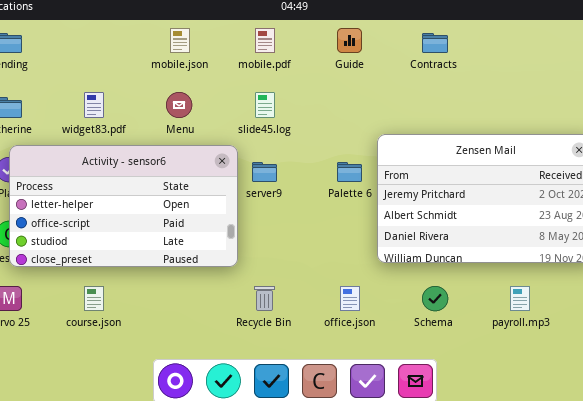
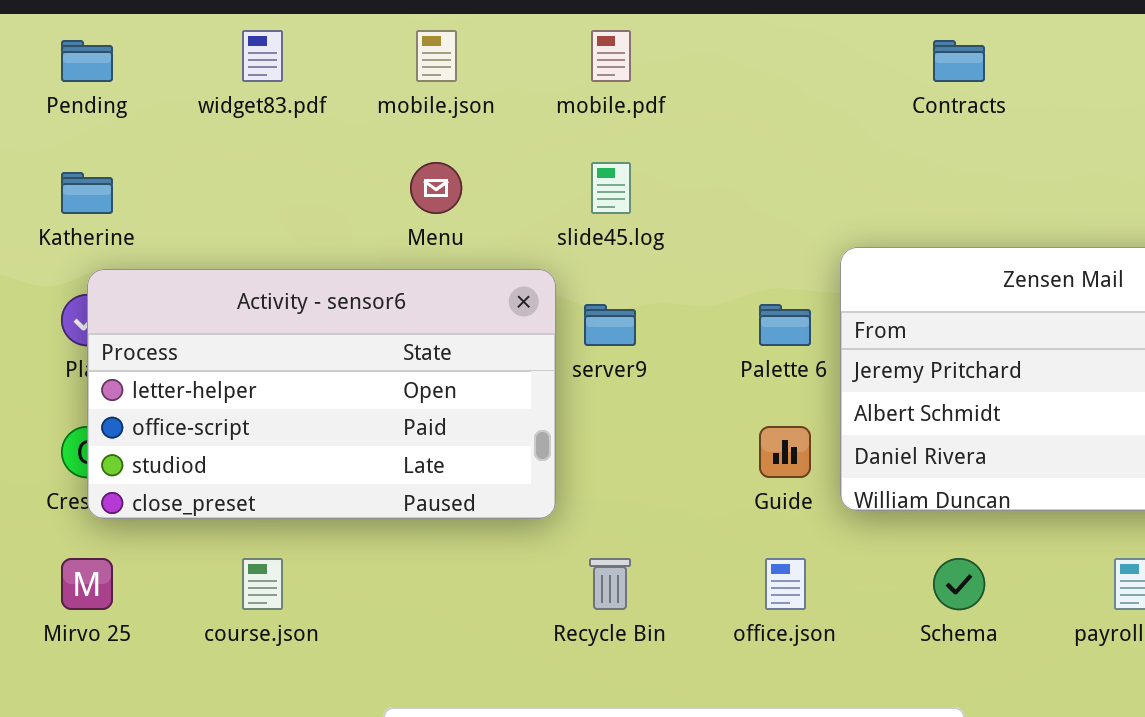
Guide: [337,28,362,53] -> [759,426,811,478], moved
widget83.pdf: [84,92,104,118] -> [242,30,283,82], moved

